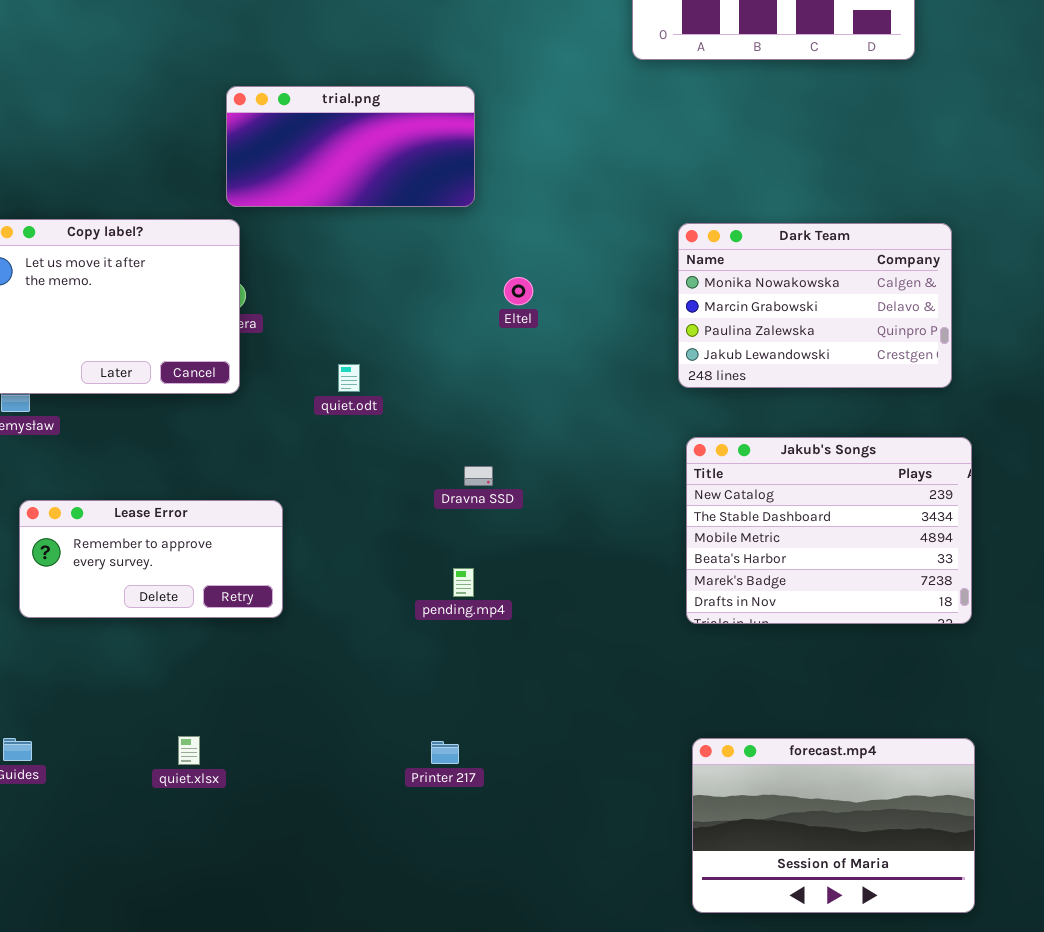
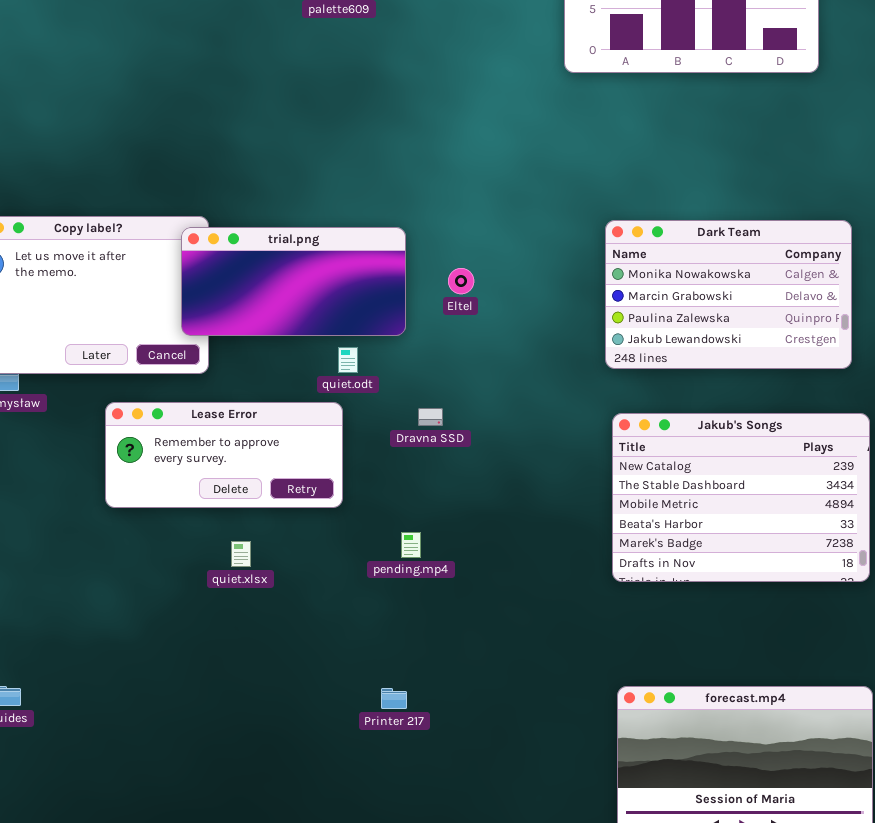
trial.png: [226,86,475,207] -> [181,227,406,336], moved
quiet.odt: [338,364,360,392] -> [338,347,358,373], moved
Dravna SSD: [464,466,493,486] -> [418,408,443,426], moved
Lease Error: [19,500,283,618] -> [105,402,343,508], moved
quiet.xlsx: [178,736,200,765] -> [231,541,251,567], moved

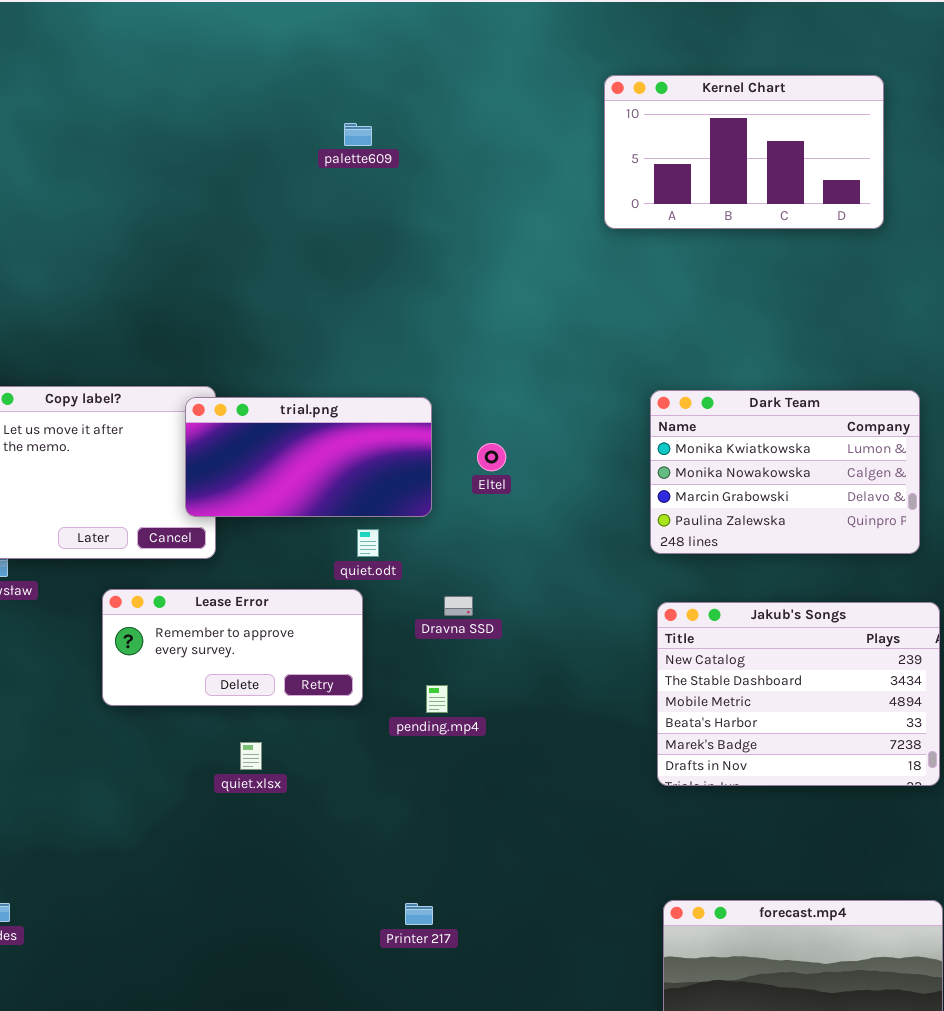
Dark Team: [605,220,852,369] -> [650,390,920,554], scrolled up 1 row
pending.mp4: [401,532,421,558] -> [426,685,448,713], moved

